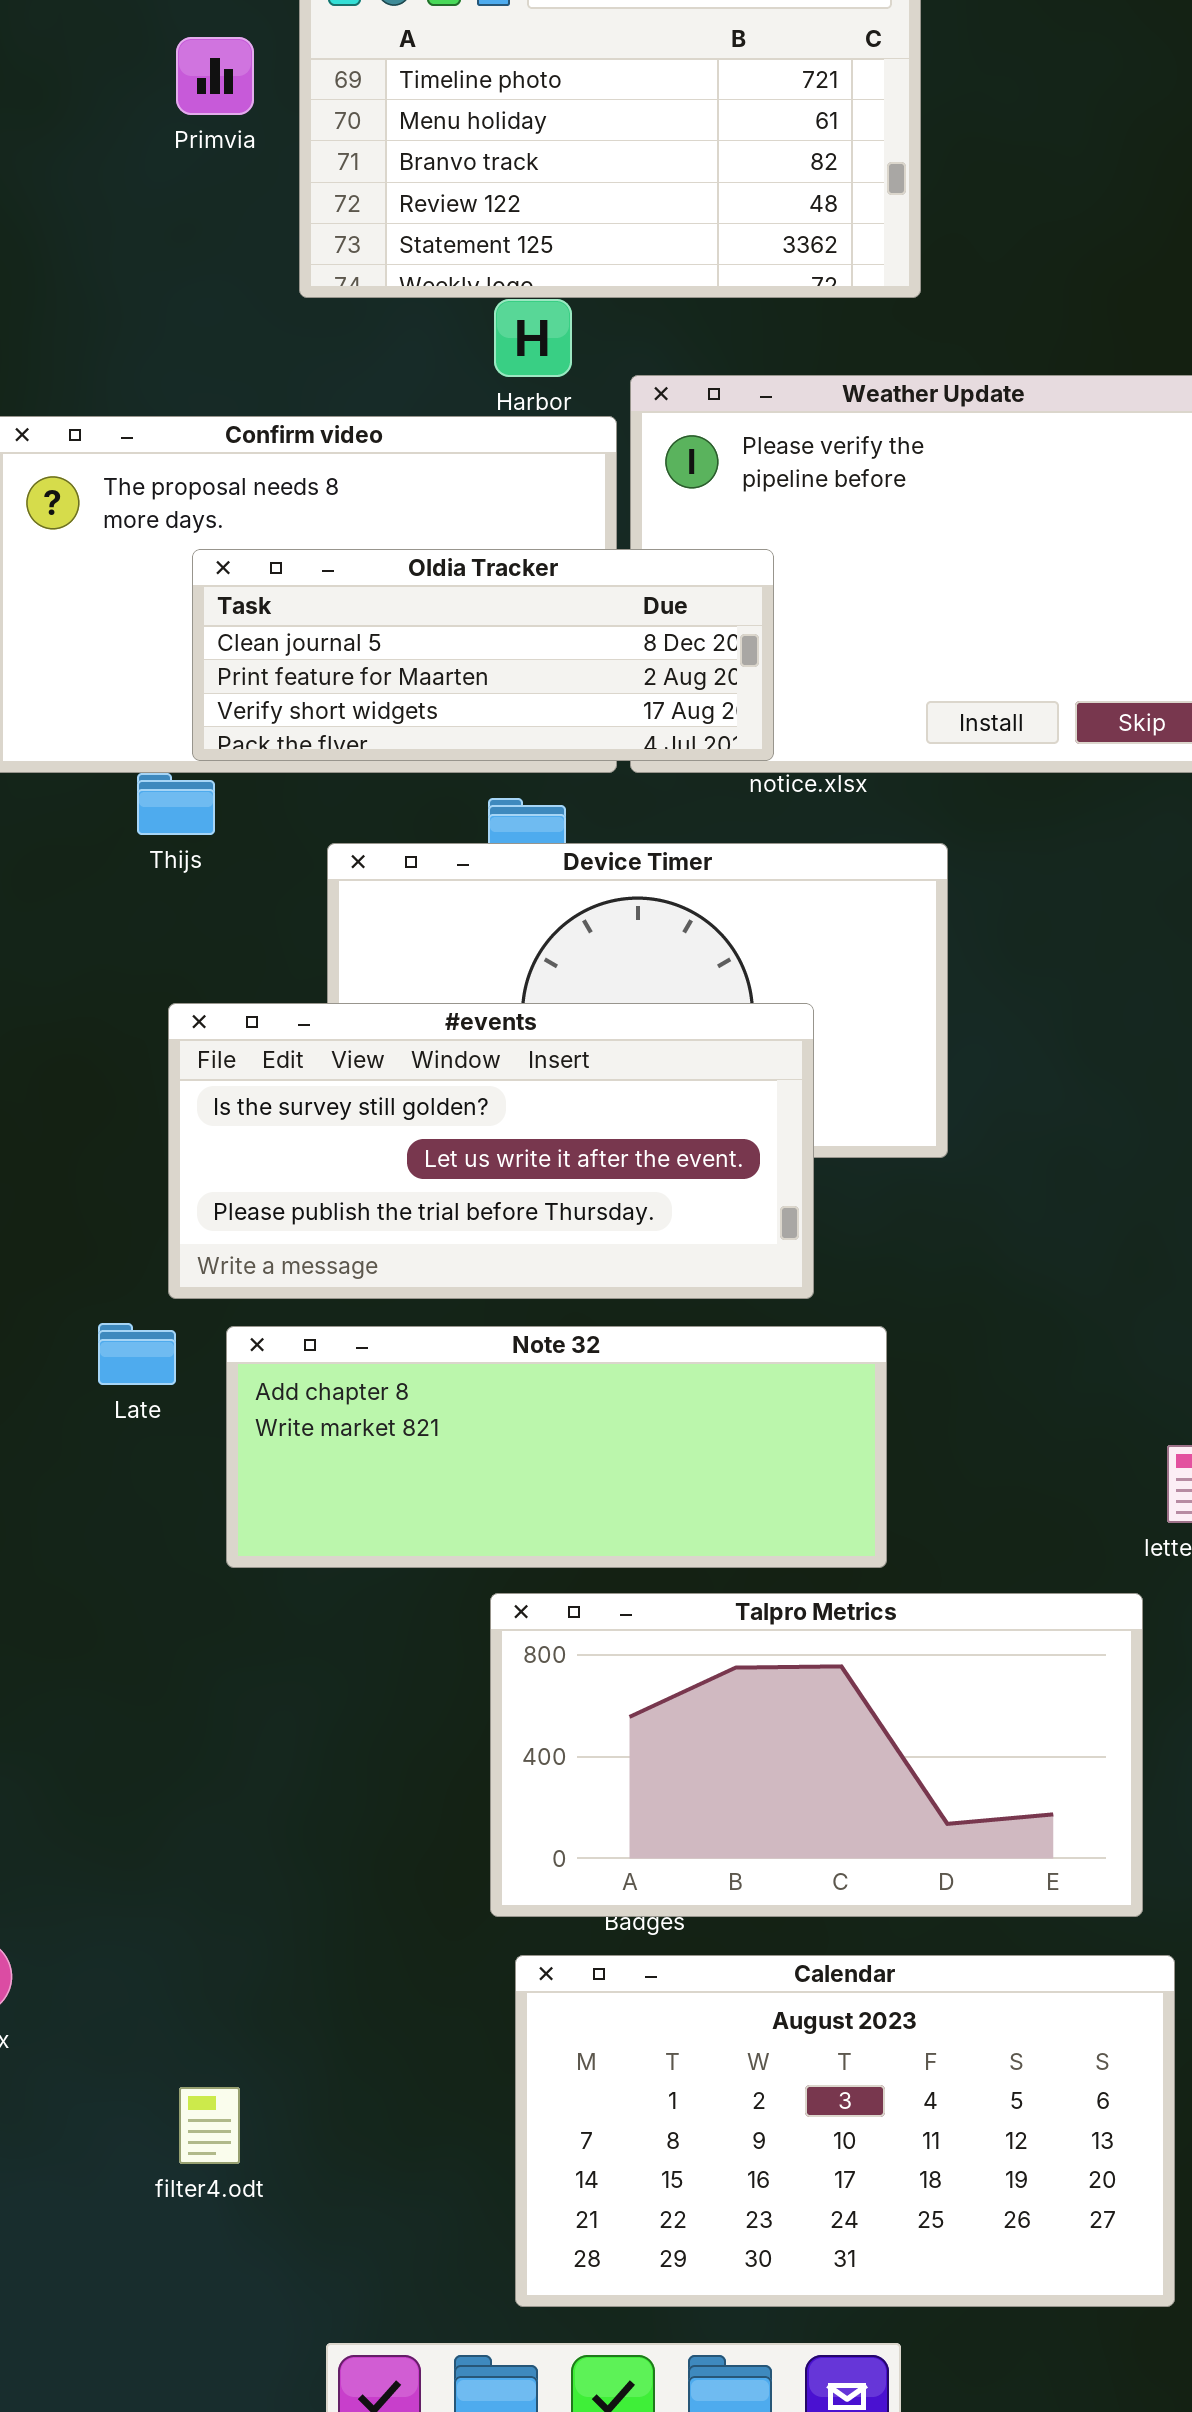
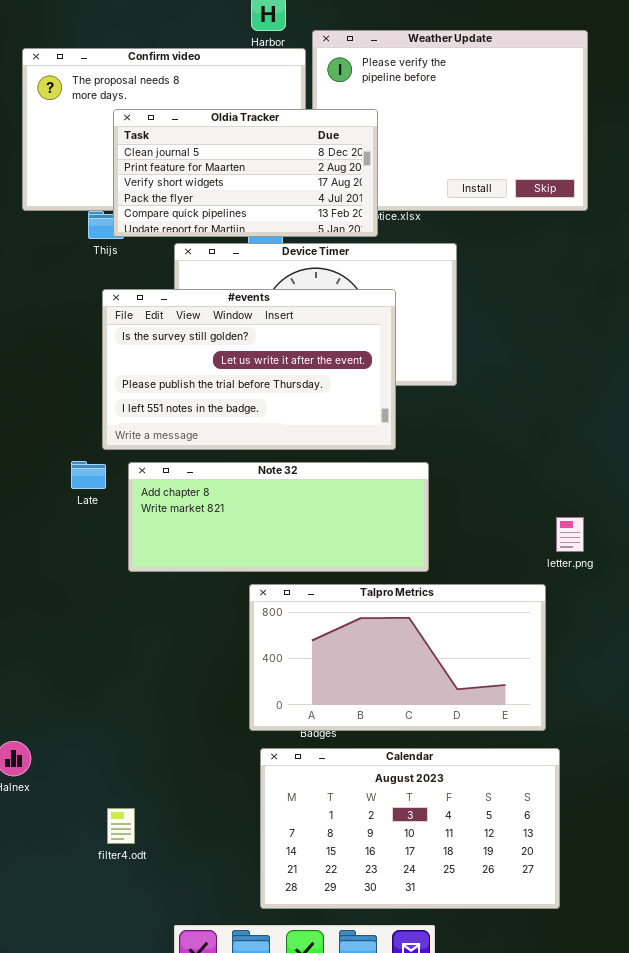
Oldia Tracker: [192,549,774,761] -> [113,109,378,237], resized
#events: [168,1003,814,1299] -> [102,289,396,450], resized

